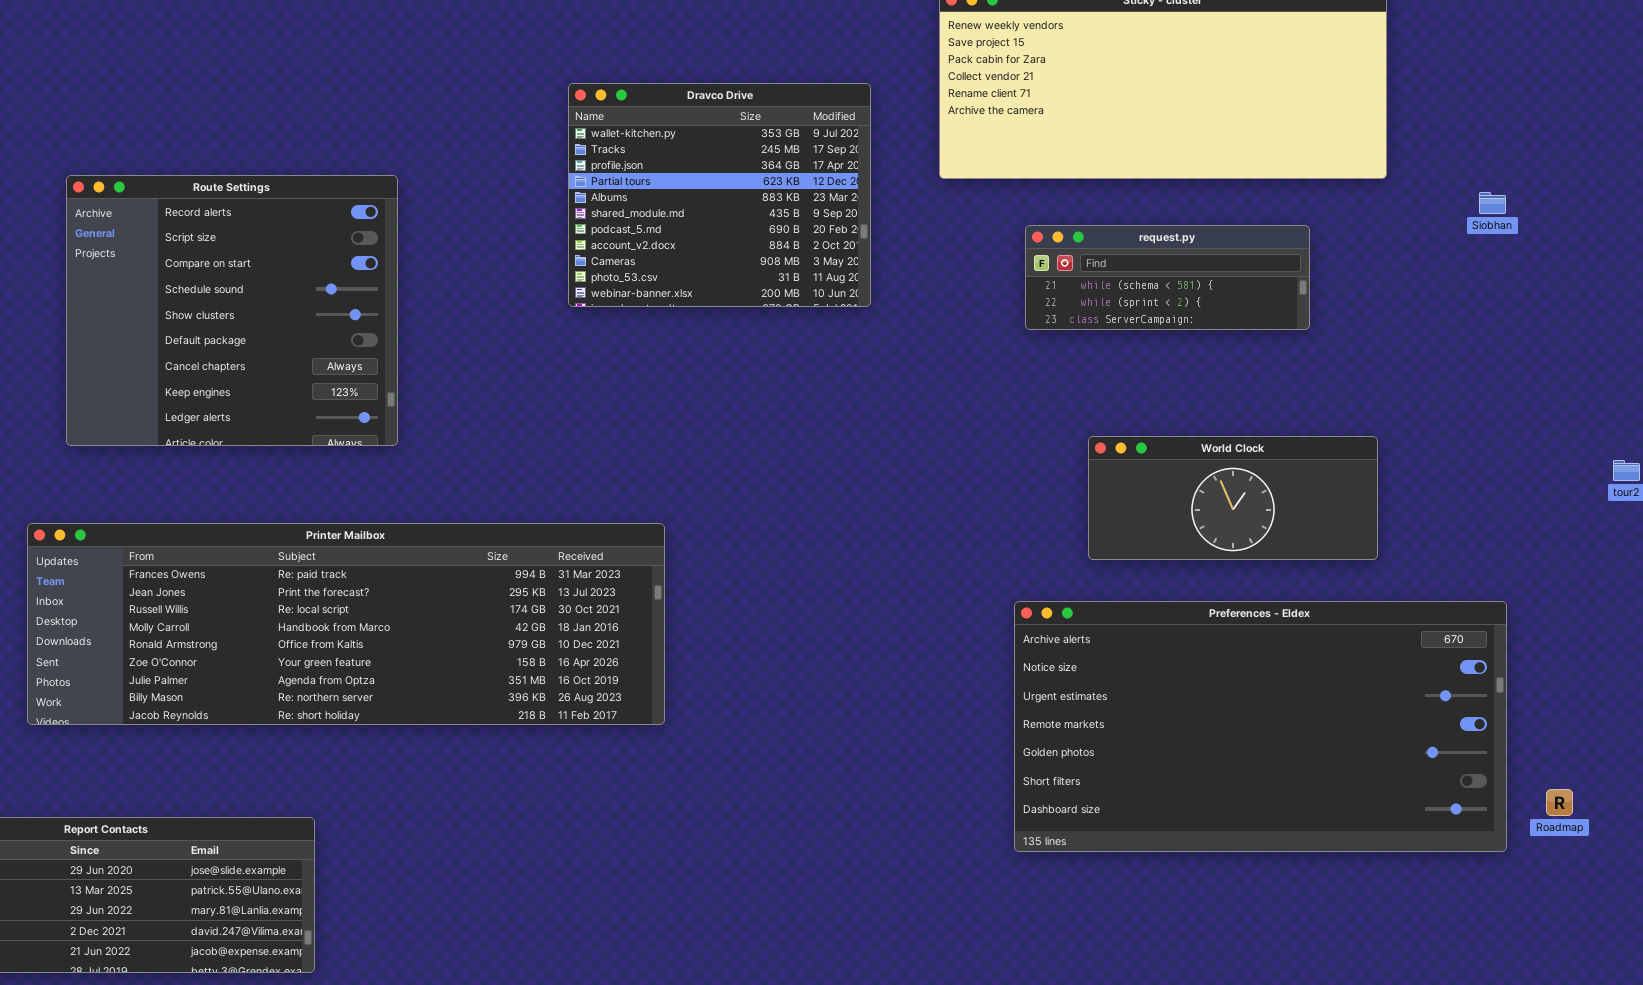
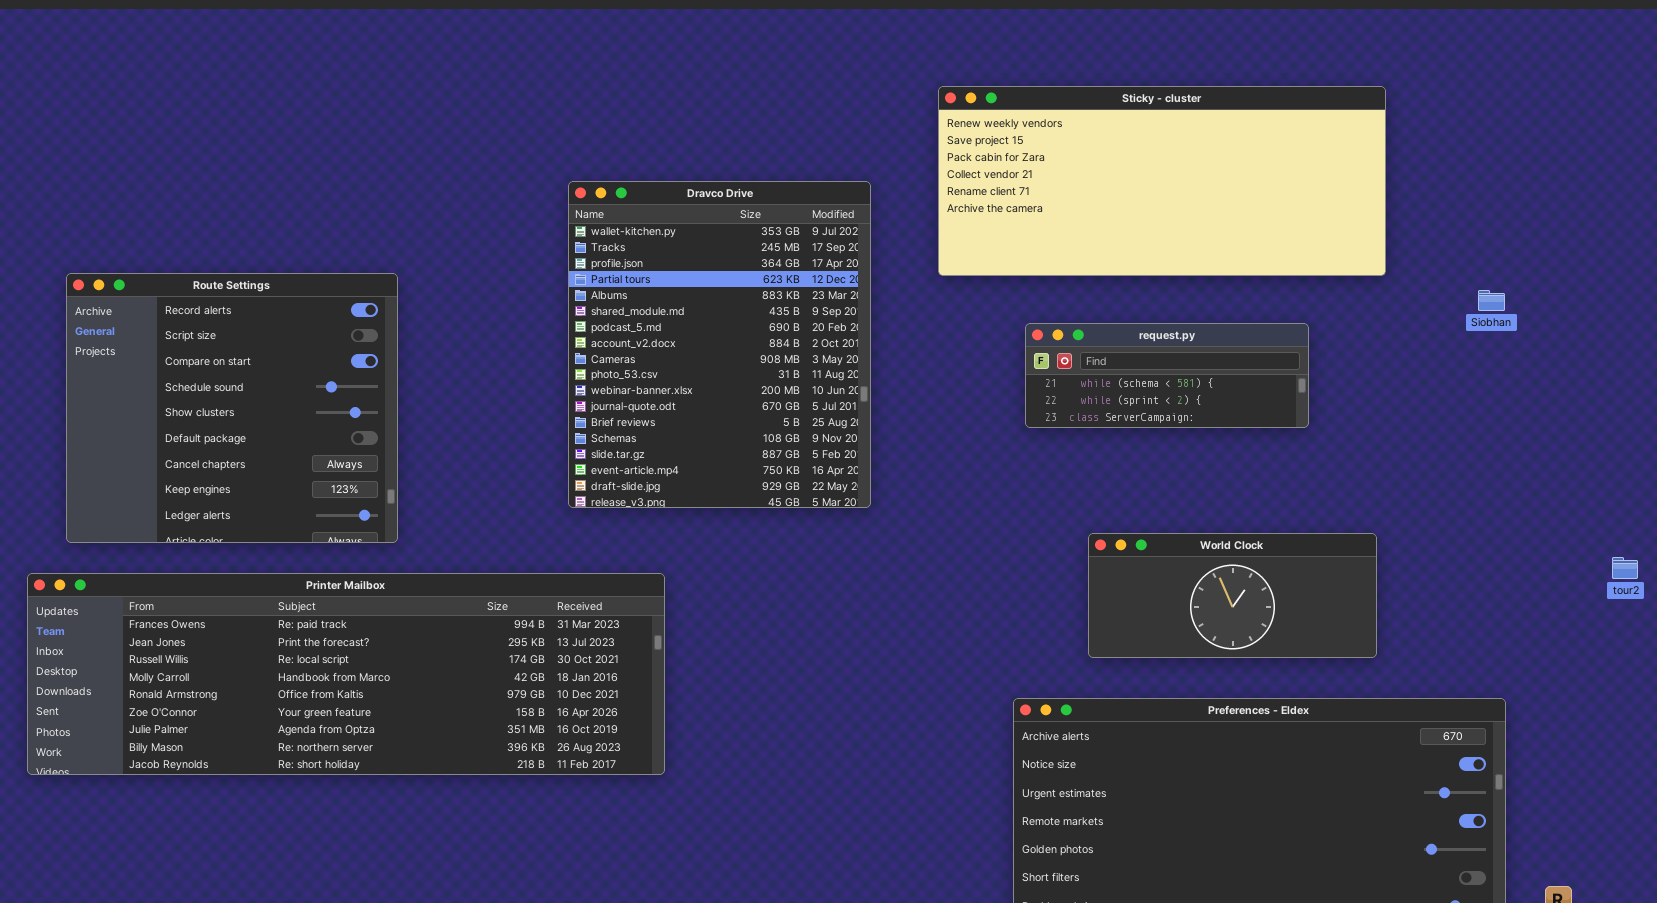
Dravco Drive: [568,83,871,307] -> [568,181,871,508], resized
Printer Mailbox: [27,523,665,725] -> [27,573,665,775], moved

